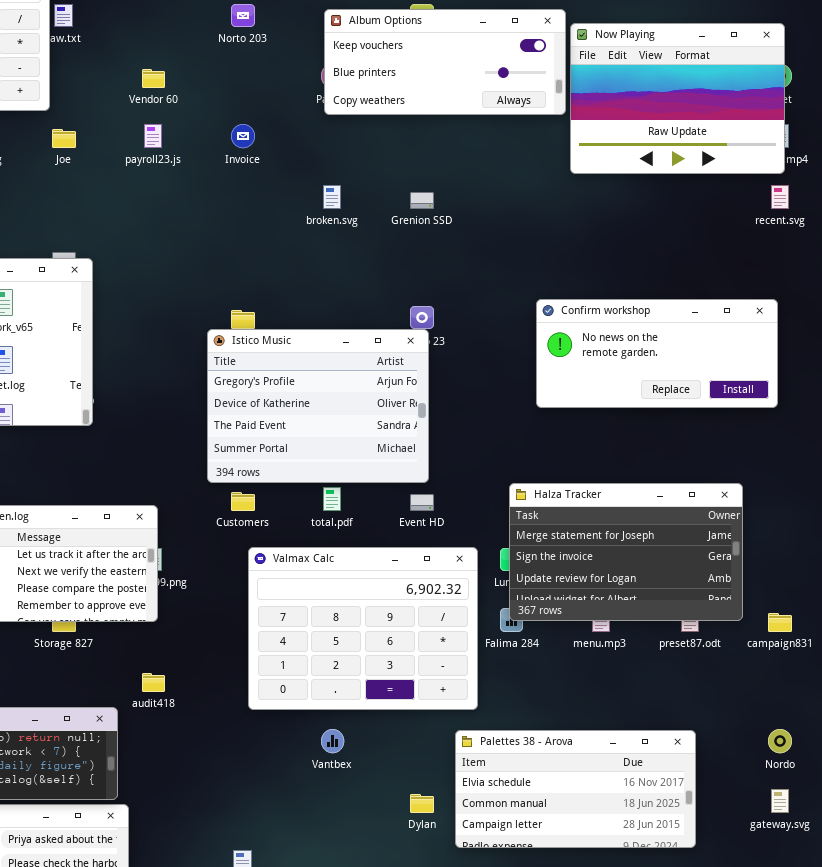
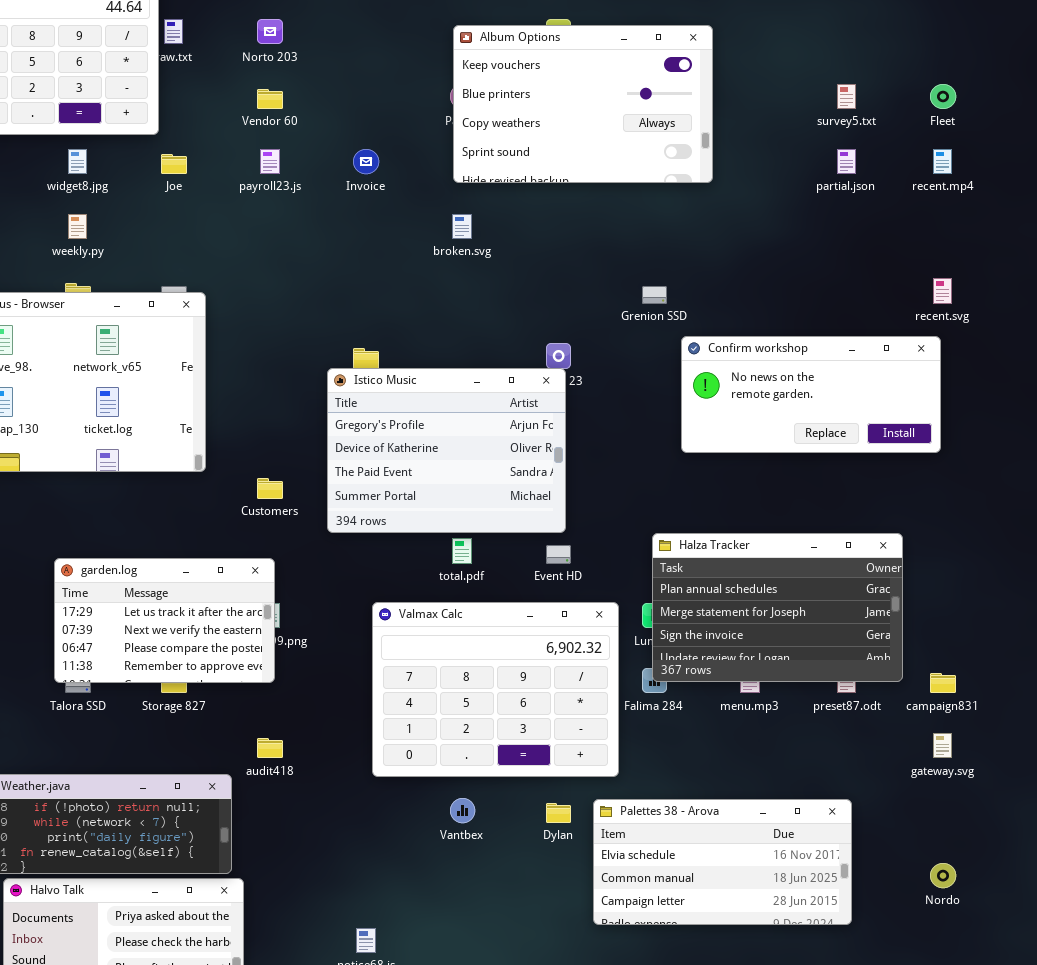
Norto 203: [231,4,255,27] -> [257,19,283,44], moved
Album Options: [324,9,566,115] -> [453,25,713,183], resized
Now Playing: [570,23,785,174] -> none, closed
recent.svg: [771,185,789,209] -> [933,278,952,304], moved
Grenion SSD: [410,192,434,209] -> [642,286,667,304], moved
Halza Tracker: [509,483,743,621] -> [652,533,903,682], scrolled up 1 row
Customers: [231,492,255,511] -> [257,478,283,499], moved
Nordo: [768,729,792,753] -> [930,863,956,888], moved
gateway.svg: [771,789,789,813] -> [933,733,952,758], moved
Dylan: [410,794,434,813] -> [546,803,571,823], moved

